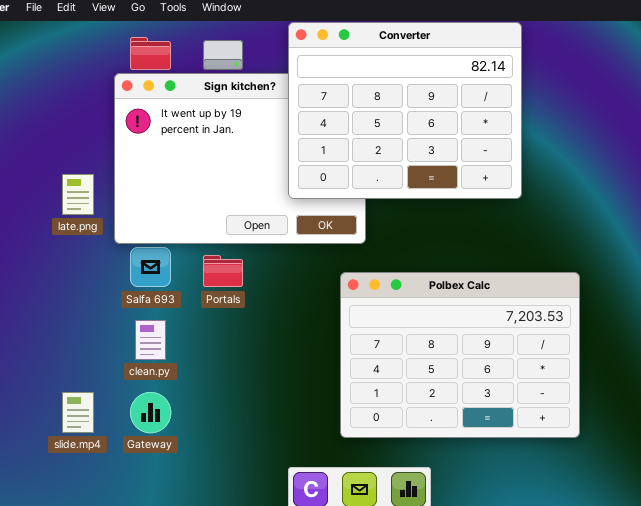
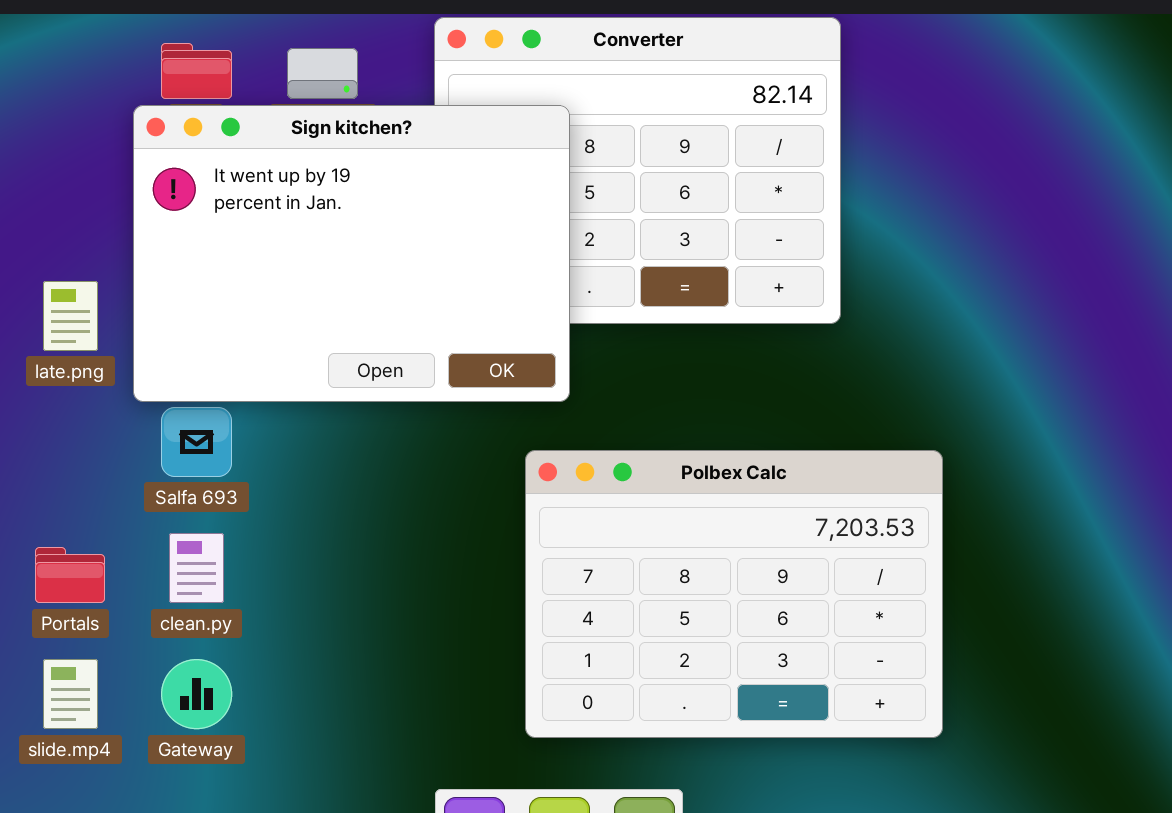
Sign kitchen?: [114,73,366,244] -> [133,105,570,402], raised
Portals: [203,255,243,287] -> [35,547,105,603], moved

